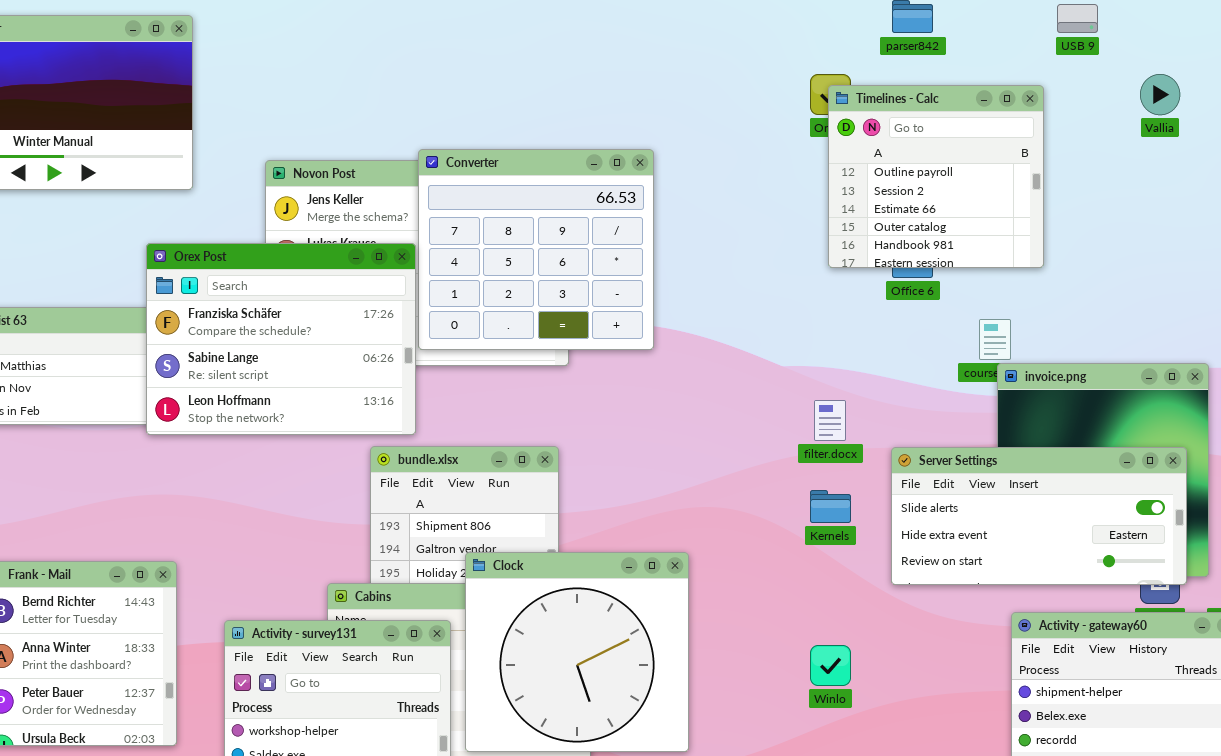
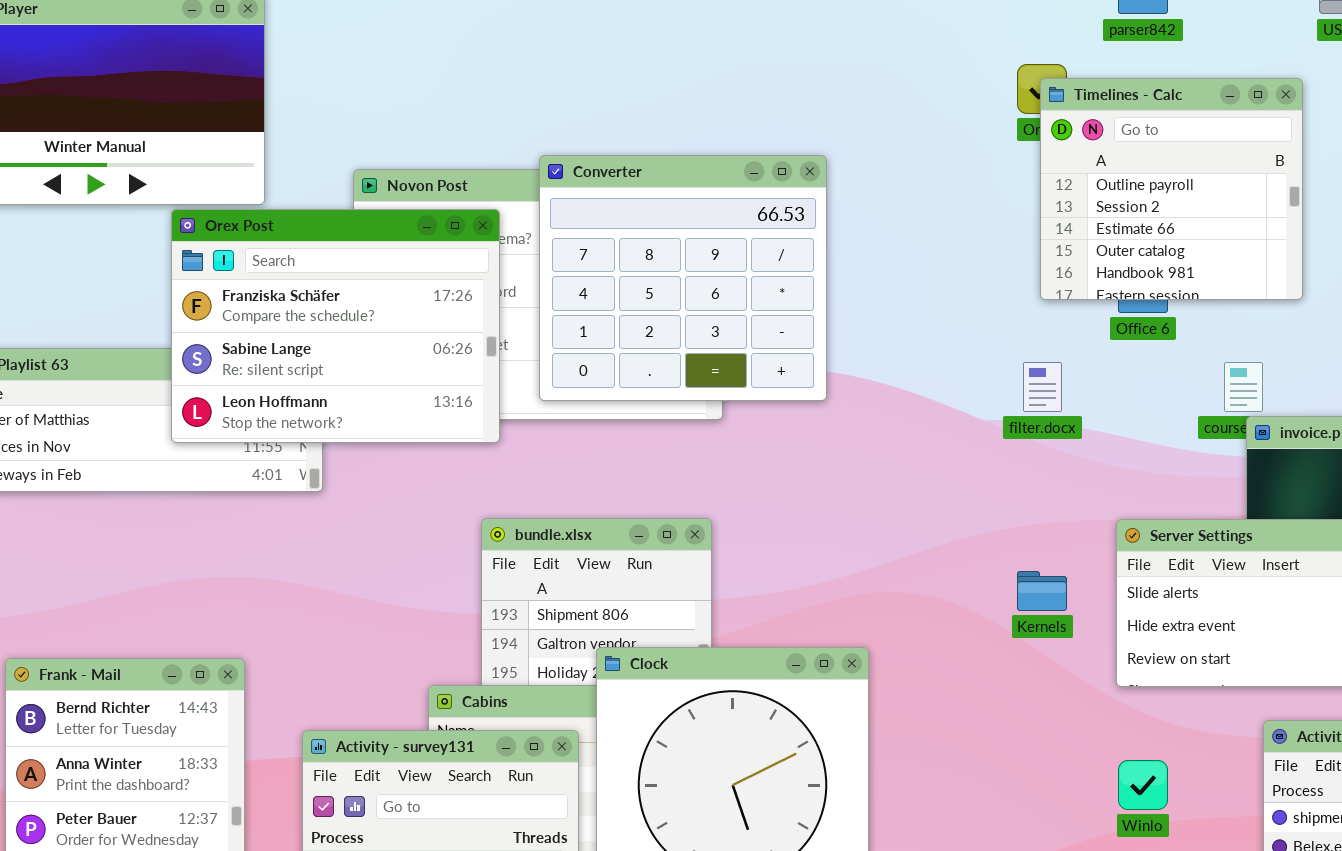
Orex Post: [146,243,416,435] -> [171,209,500,443], moved
filter.docx: [814,400,846,441] -> [1023,362,1062,412], moved
Winlo: [810,645,851,686] -> [1118,760,1168,810], moved

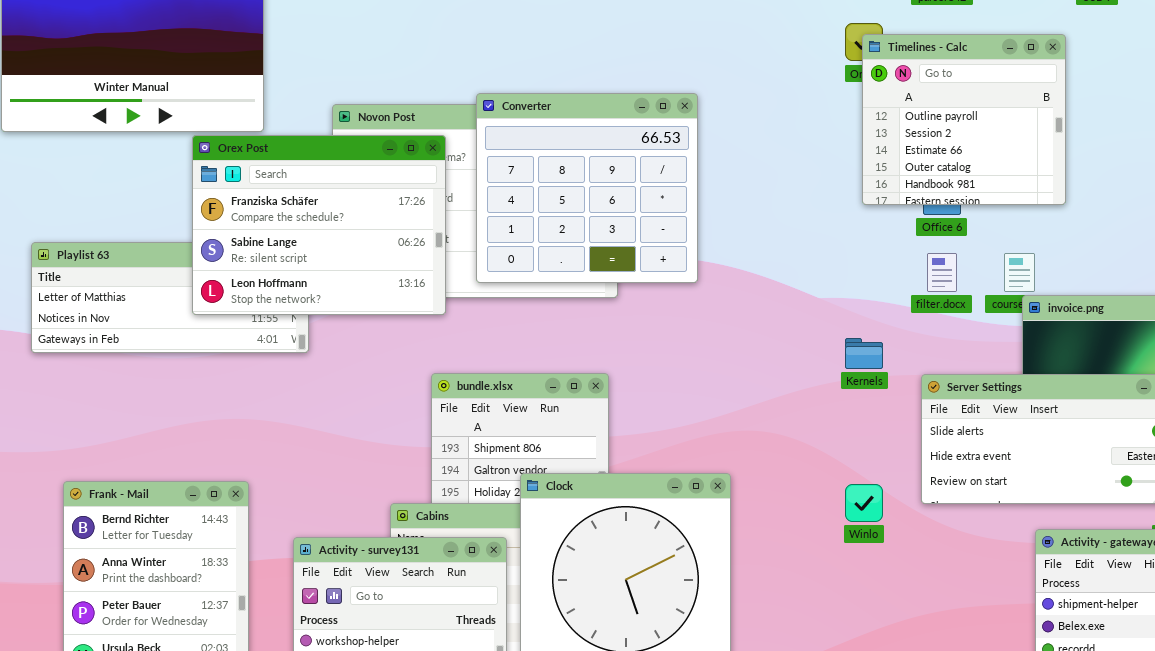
filter.docx: [1023,362,1062,412] -> [927,253,957,292], moved
Kernels: [1017,571,1067,611] -> [845,338,883,369], moved
Winlo: [1118,760,1168,810] -> [845,484,883,522], moved

